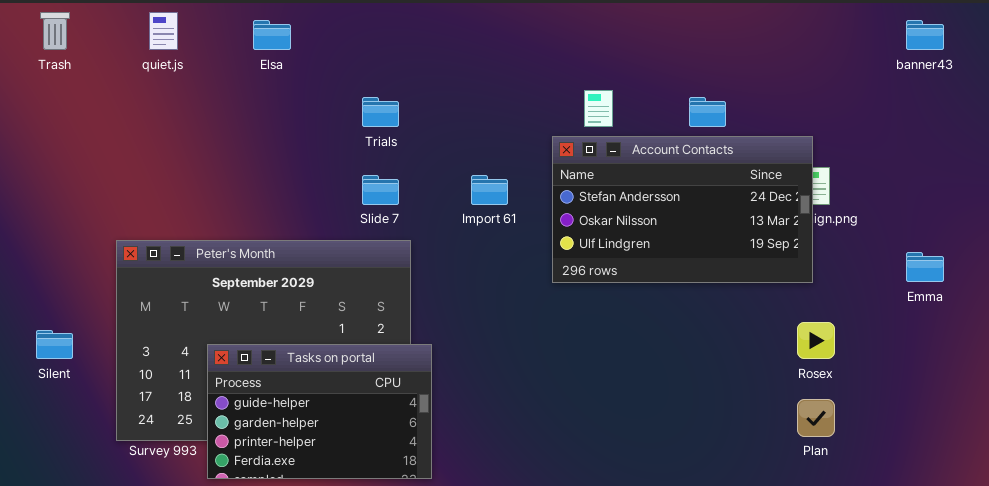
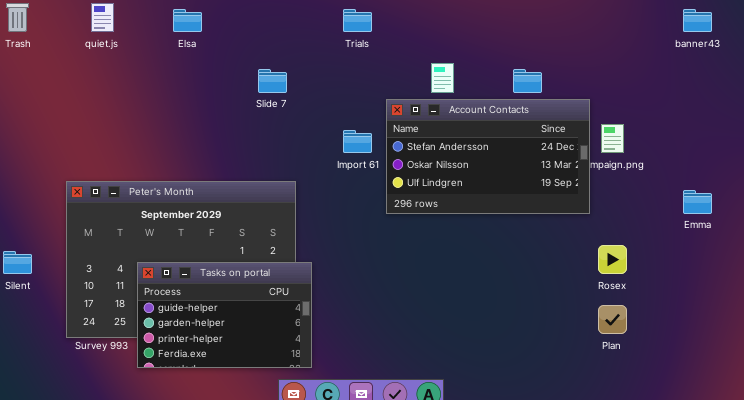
Trials: [362,97,399,127] -> [343,9,372,32], moved
Account Contacts: [552,136,813,283] -> [386,99,590,214], moved
Slide 7: [362,175,399,205] -> [258,69,287,93], moved

